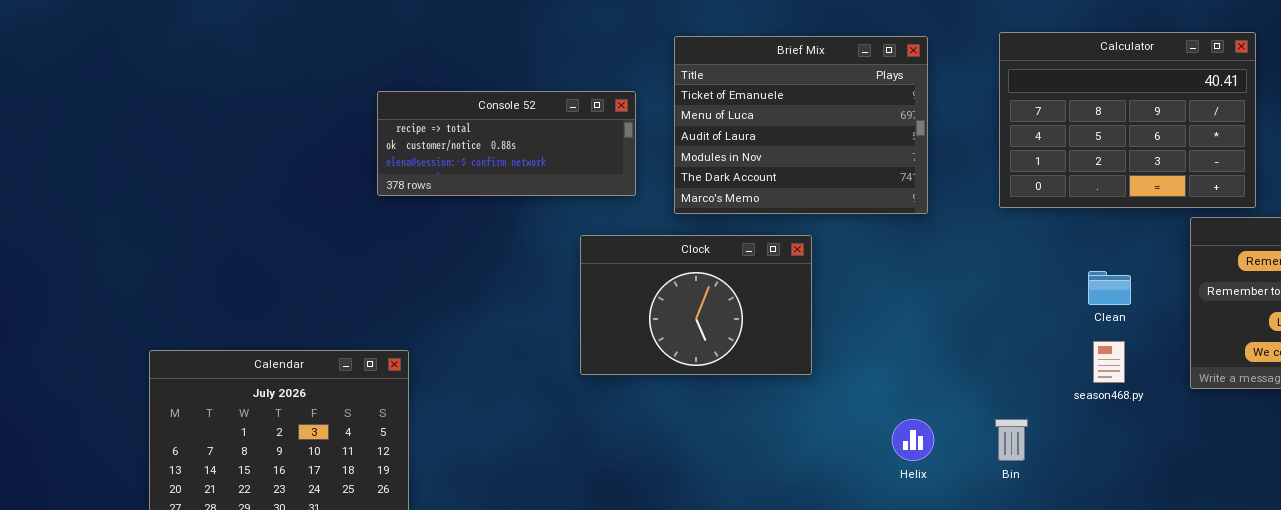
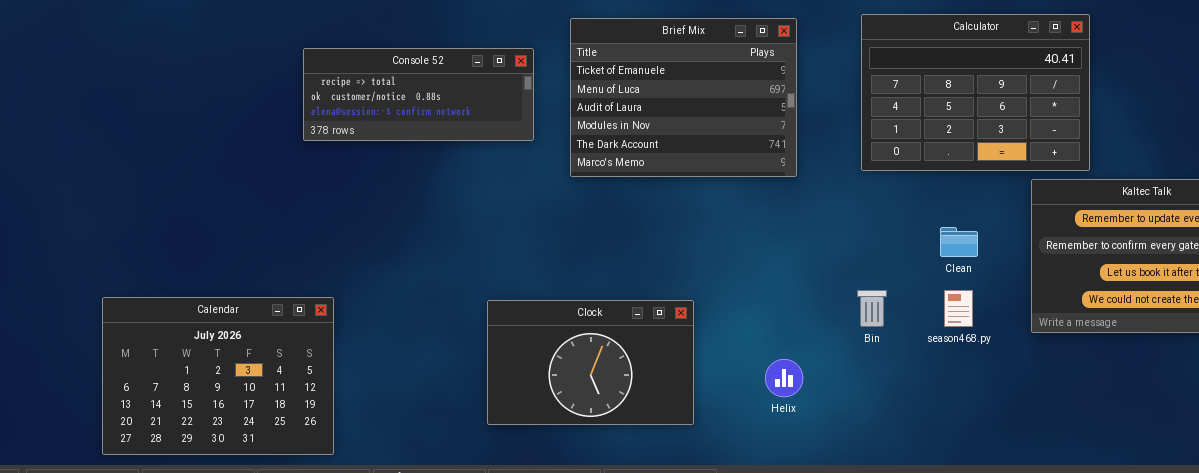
Console 52: [377,91,636,196] -> [303,48,534,141], moved
Clock: [580,235,812,375] -> [487,300,694,425], moved
Bin: [995,419,1028,461] -> [857,290,887,327], moved

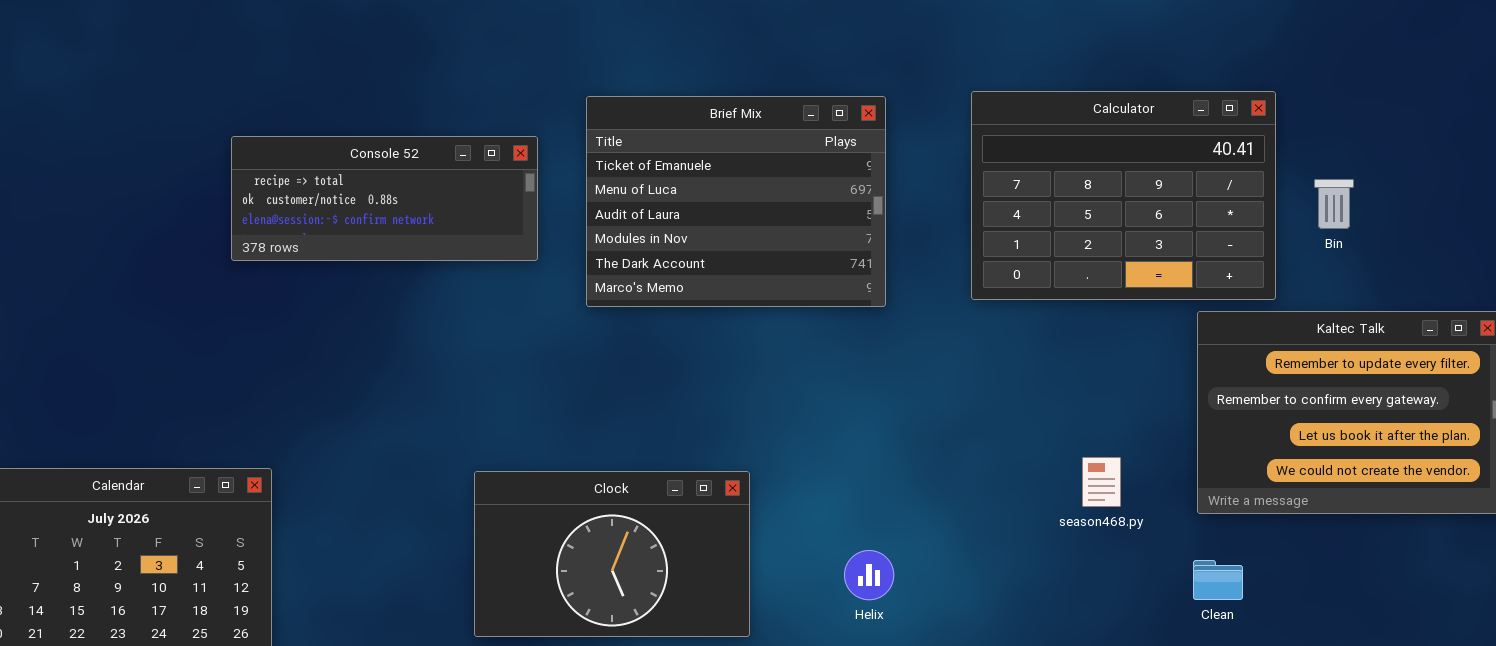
Clean: [940,227,978,257] -> [1193,560,1243,600], moved
Bin: [857,290,887,327] -> [1314,179,1354,229], moved

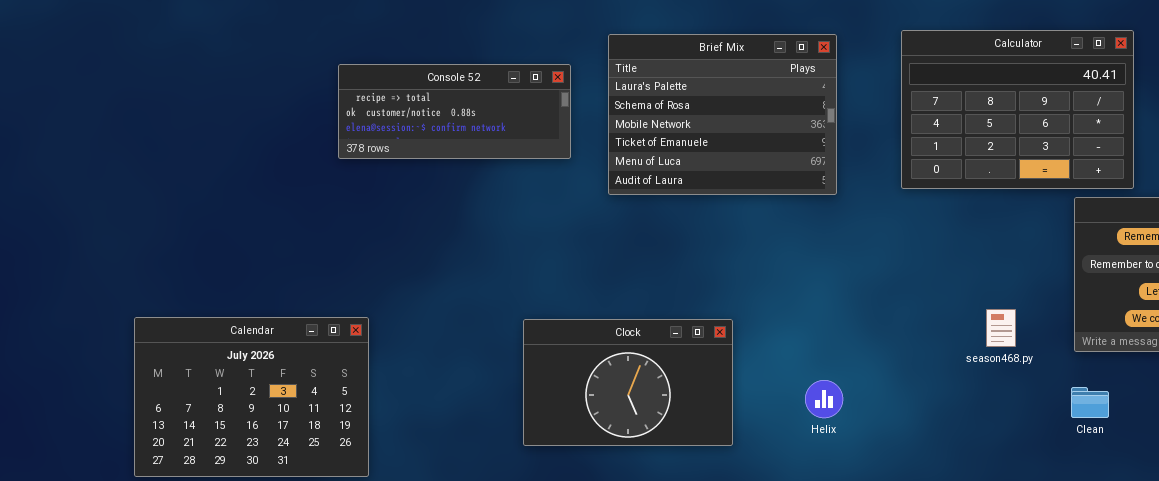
Brief Mix: [586,96,886,307] -> [608,34,837,195], scrolled up 3 rows

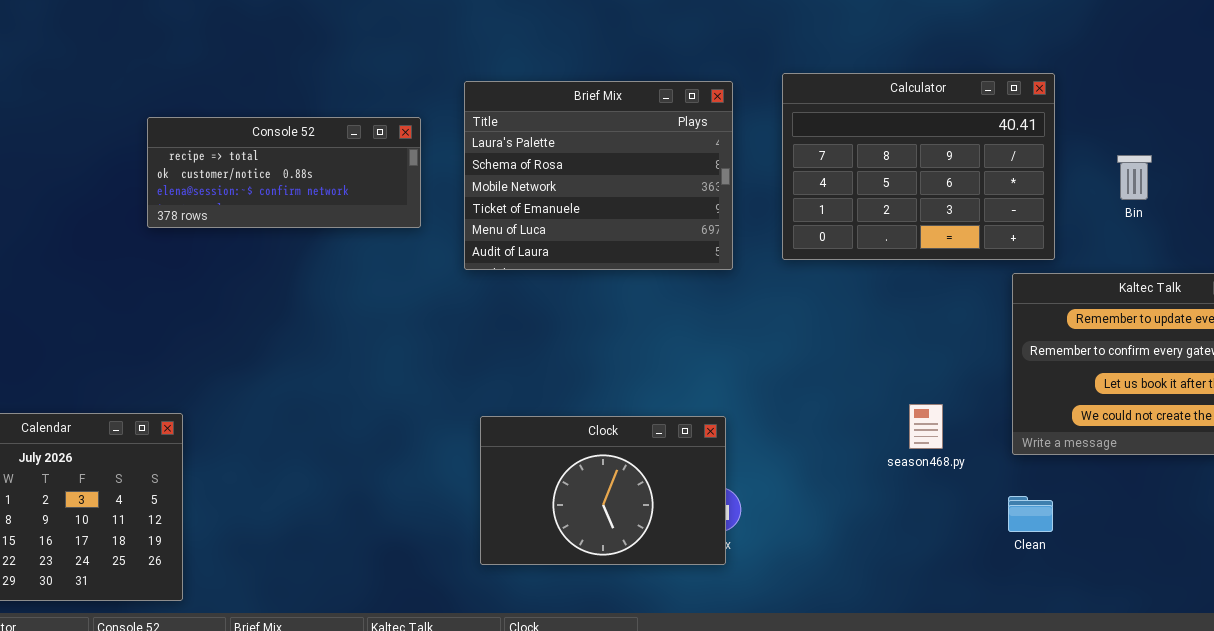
Calculator: [901,30,1134,189] -> [782,73,1055,260], moved
Clock: [523,319,733,446] -> [480,416,726,565], moved

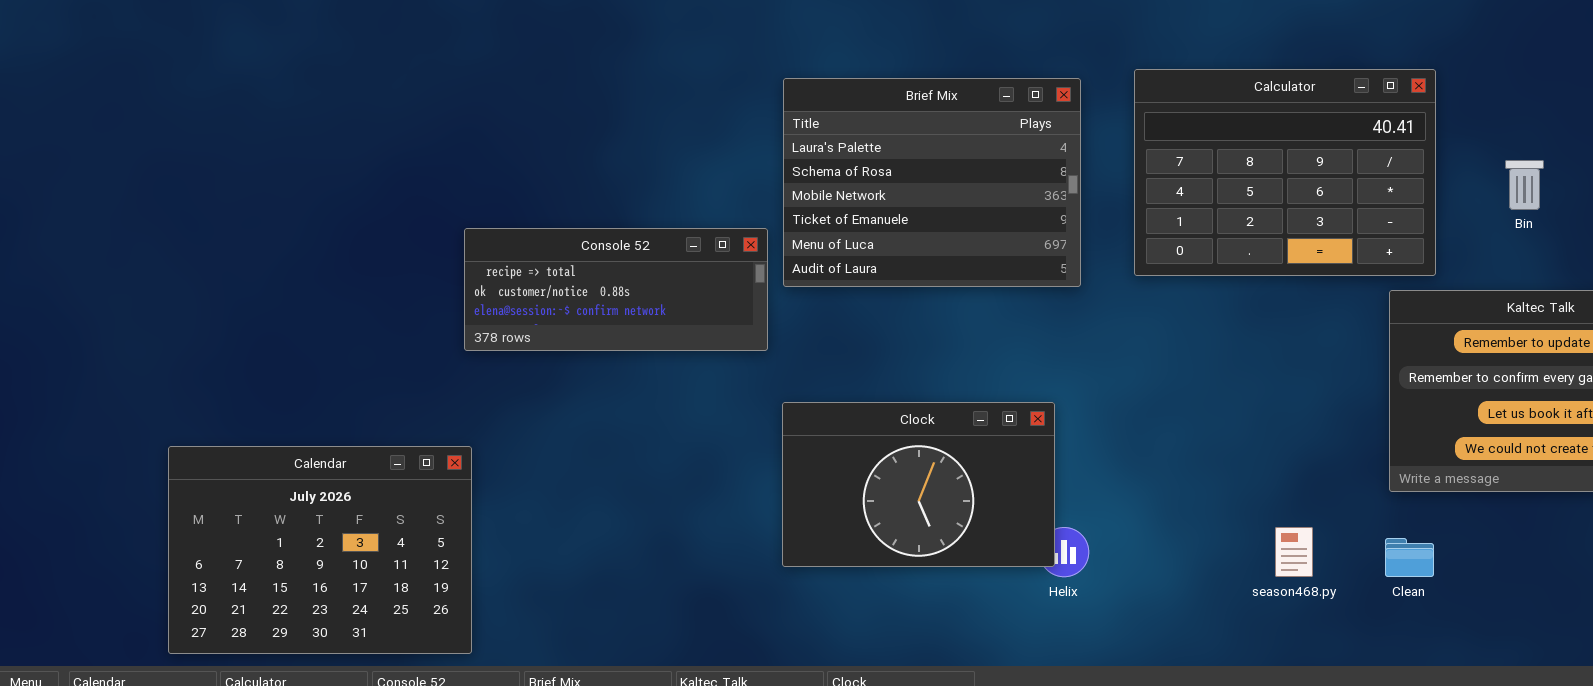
Console 52: [147,117,421,228] -> [464,228,768,351], moved
season468.py: [909,404,943,449] -> [1275,527,1313,577], moved
Clock: [480,416,726,565] -> [782,402,1055,567], moved

